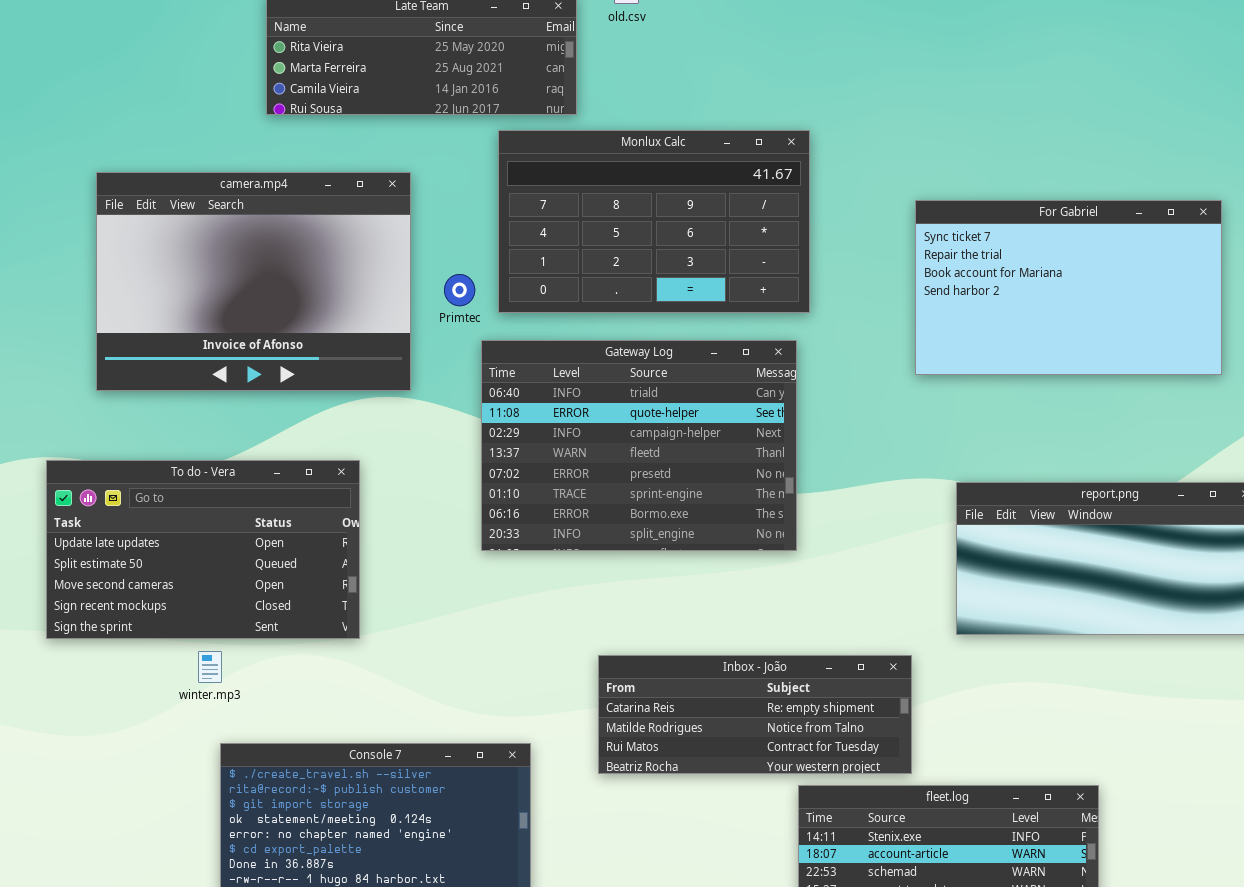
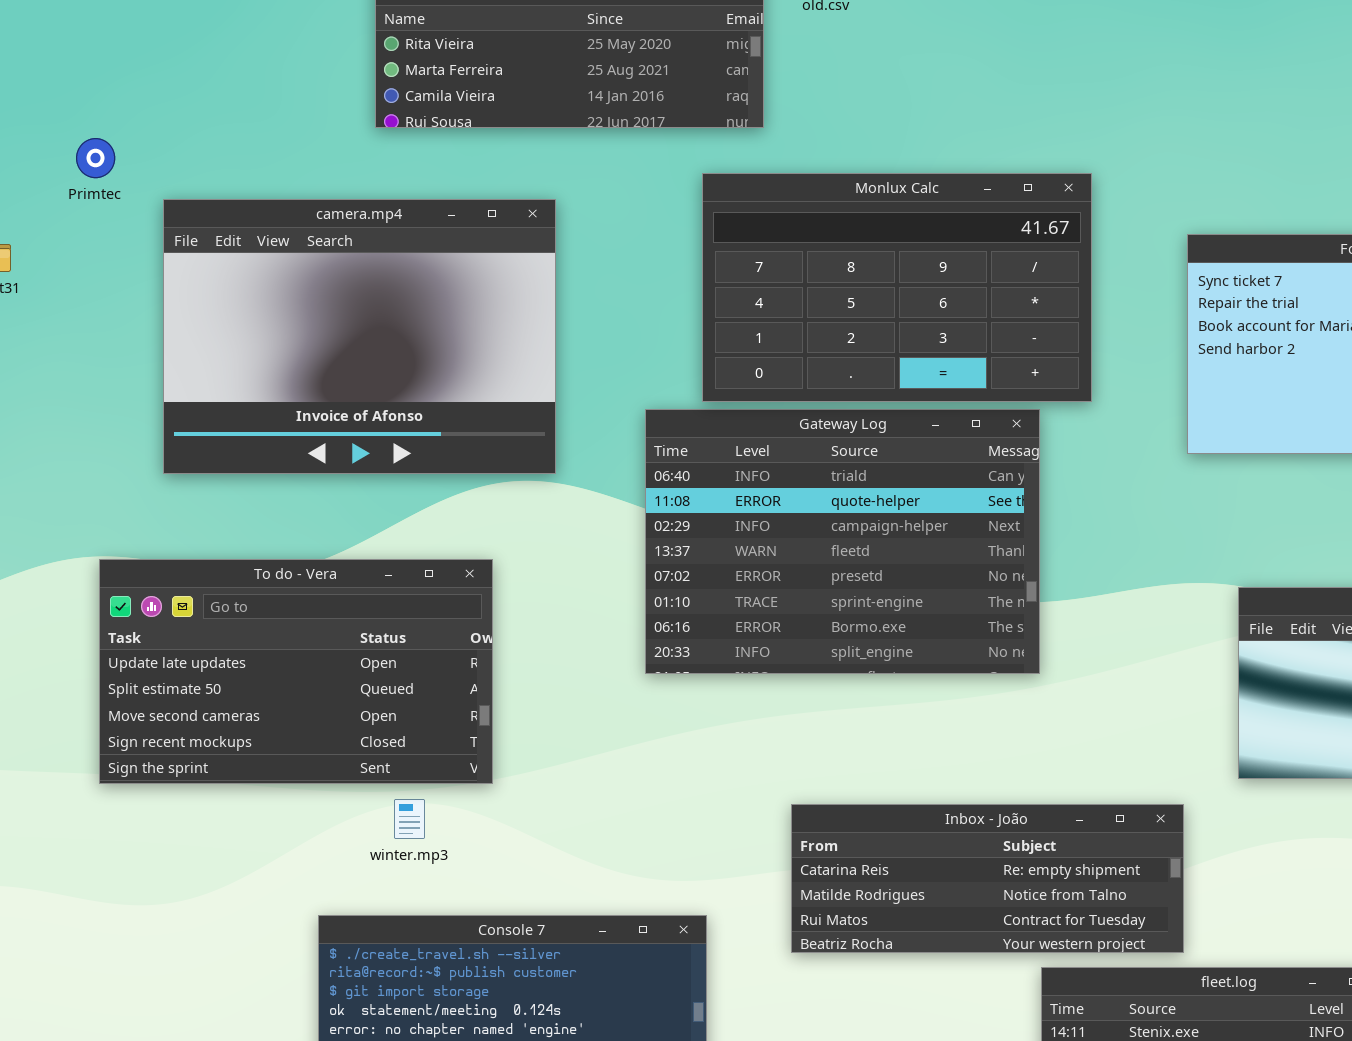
Monlux Calc: [498,130,810,313] -> [702,173,1092,402], moved
Primtec: [444,274,475,306] -> [76,138,115,178], moved
winter.mp3: [198,651,222,683] -> [394,799,425,839], moved

